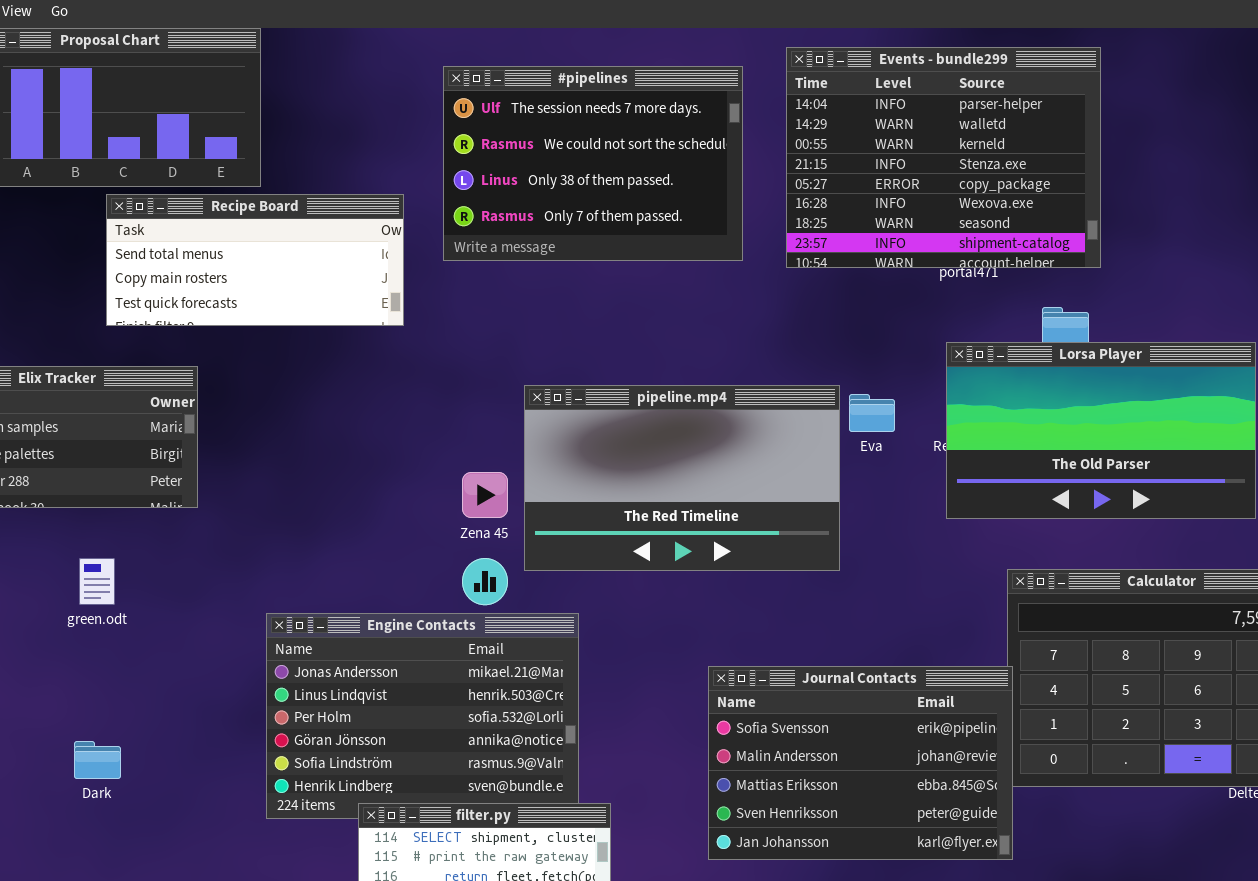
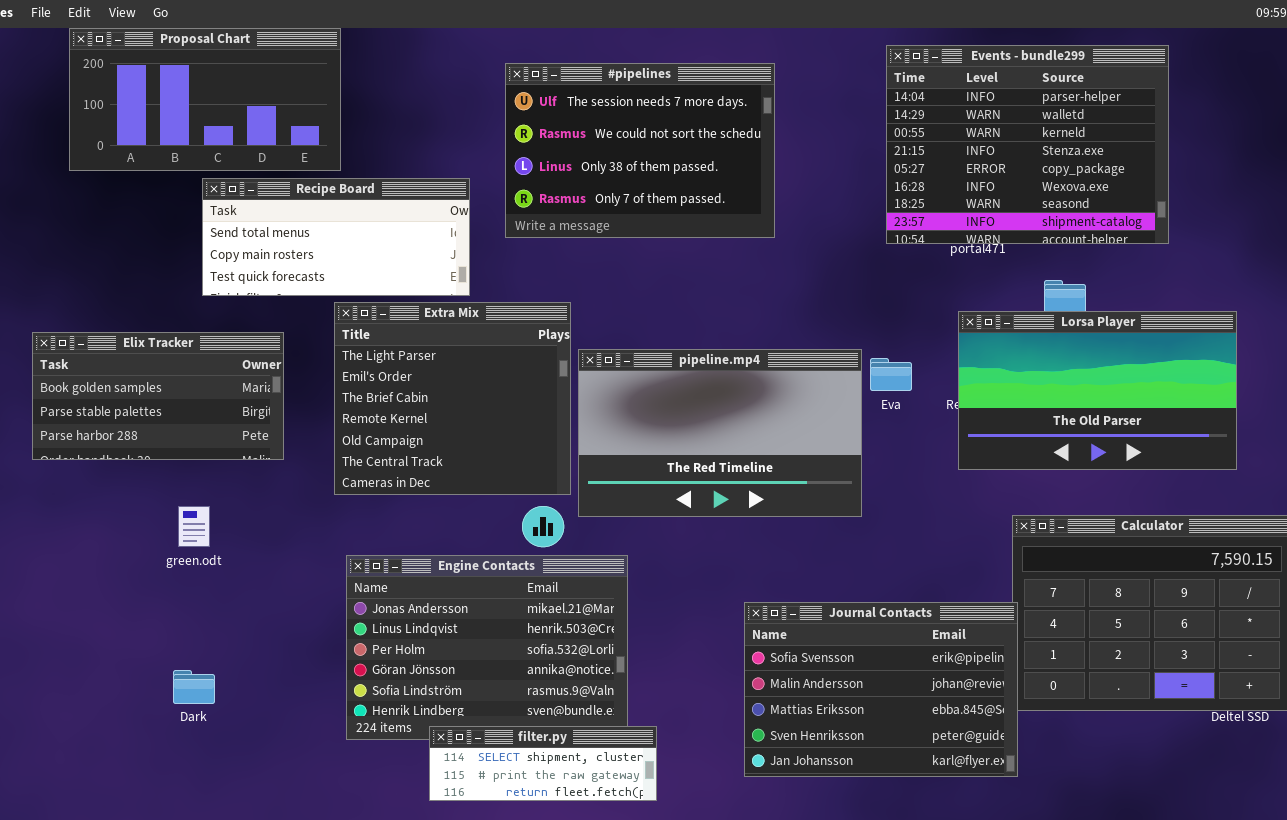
Events - bundle299: [786,47,1101,268] -> [886,45,1169,244], moved
Extra Mix: none -> [334,302,571,495], opened

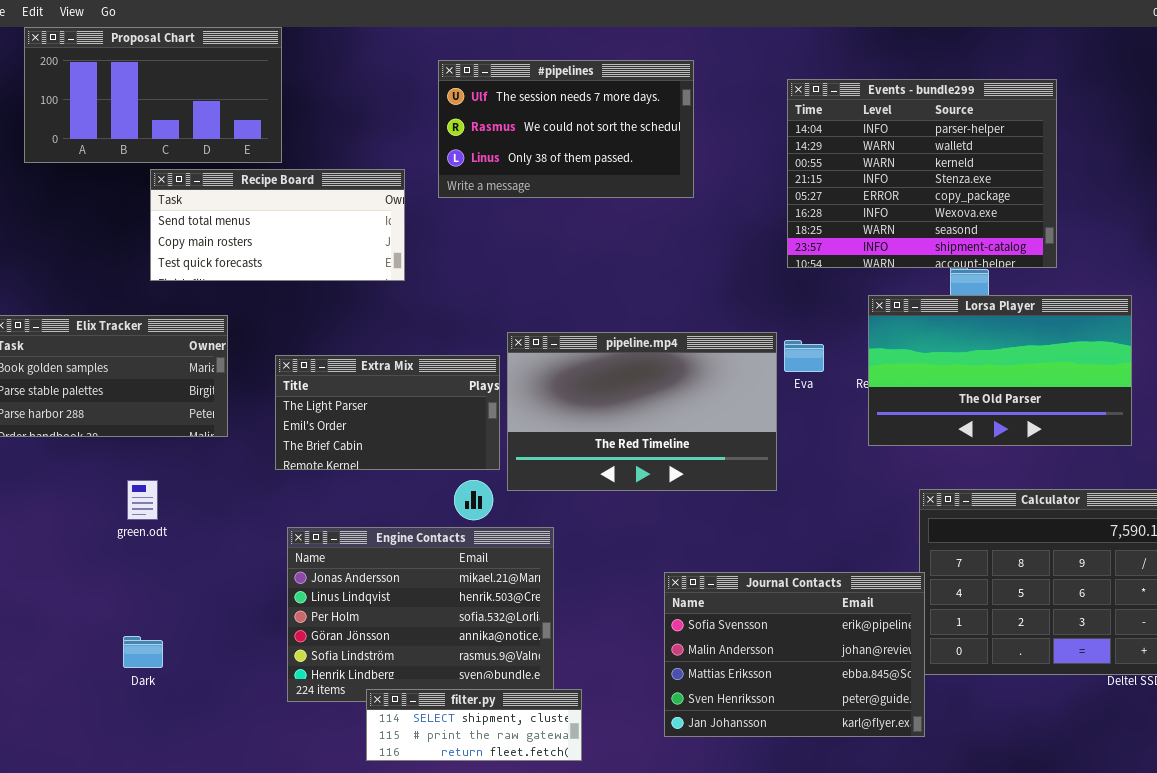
Events - bundle299: [886,45,1169,244] -> [787,79,1057,268], moved
#pipelines: [505,63,775,238] -> [438,60,694,198], resized
Extra Mix: [334,302,571,495] -> [275,355,500,470], resized

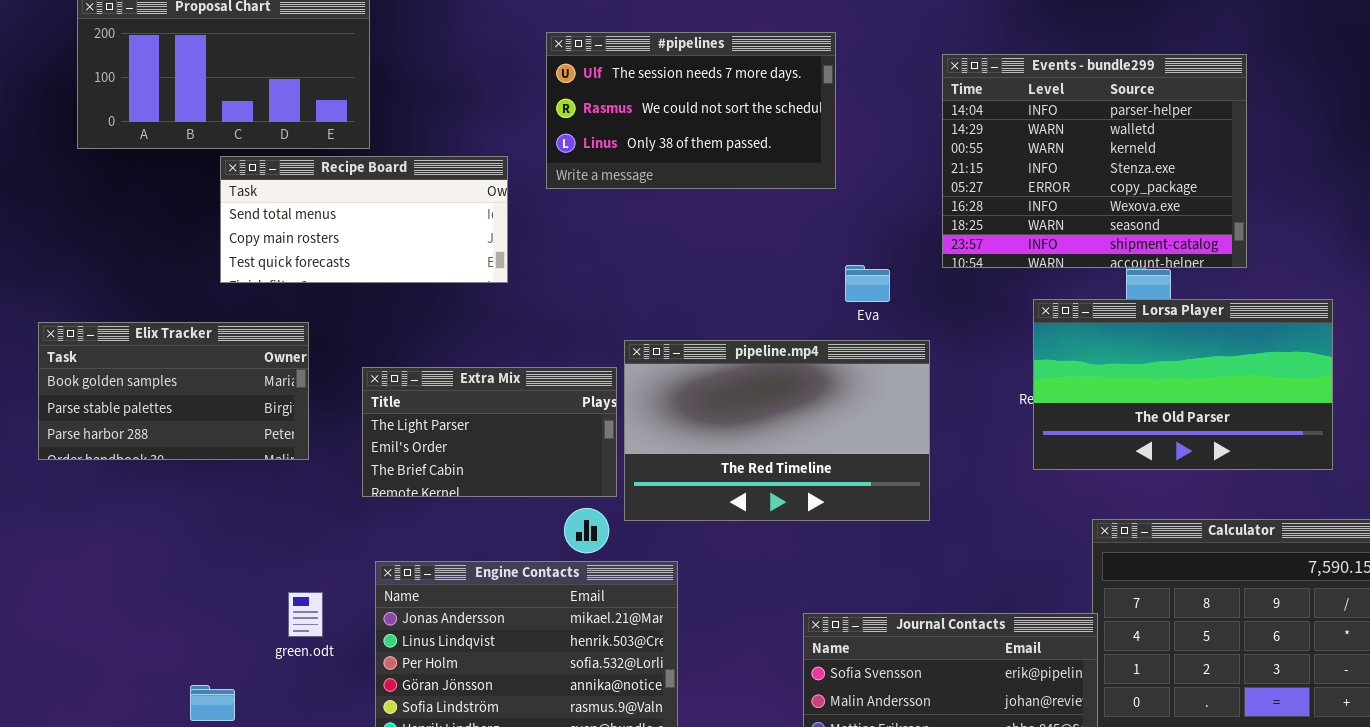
Eva: [784,340,824,372] -> [845,265,890,302], moved
green.odt: [127,480,158,520] -> [288,592,323,637], moved

